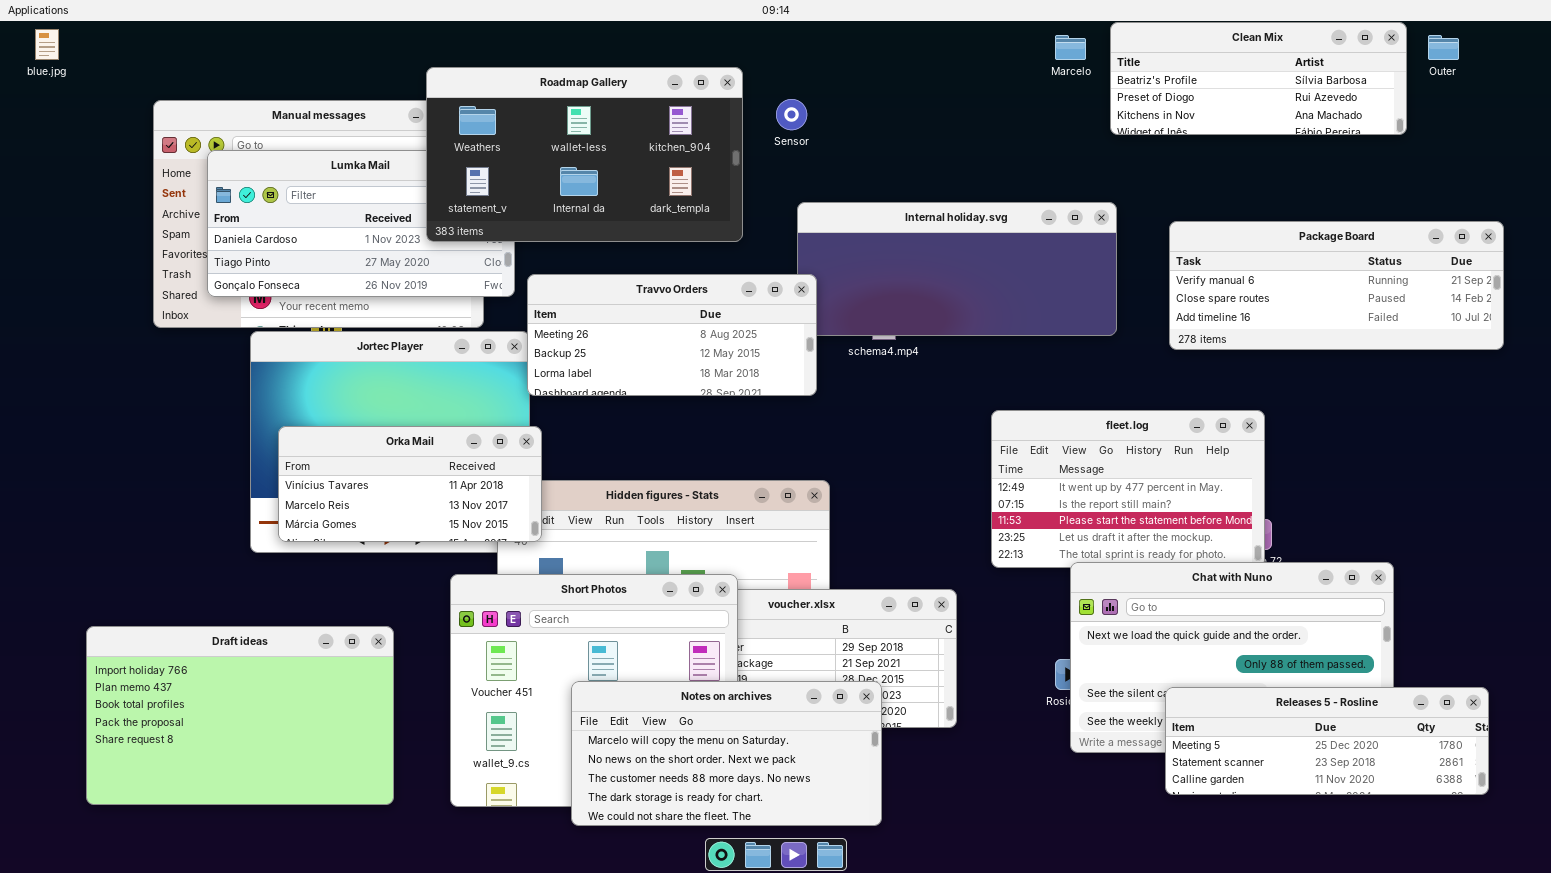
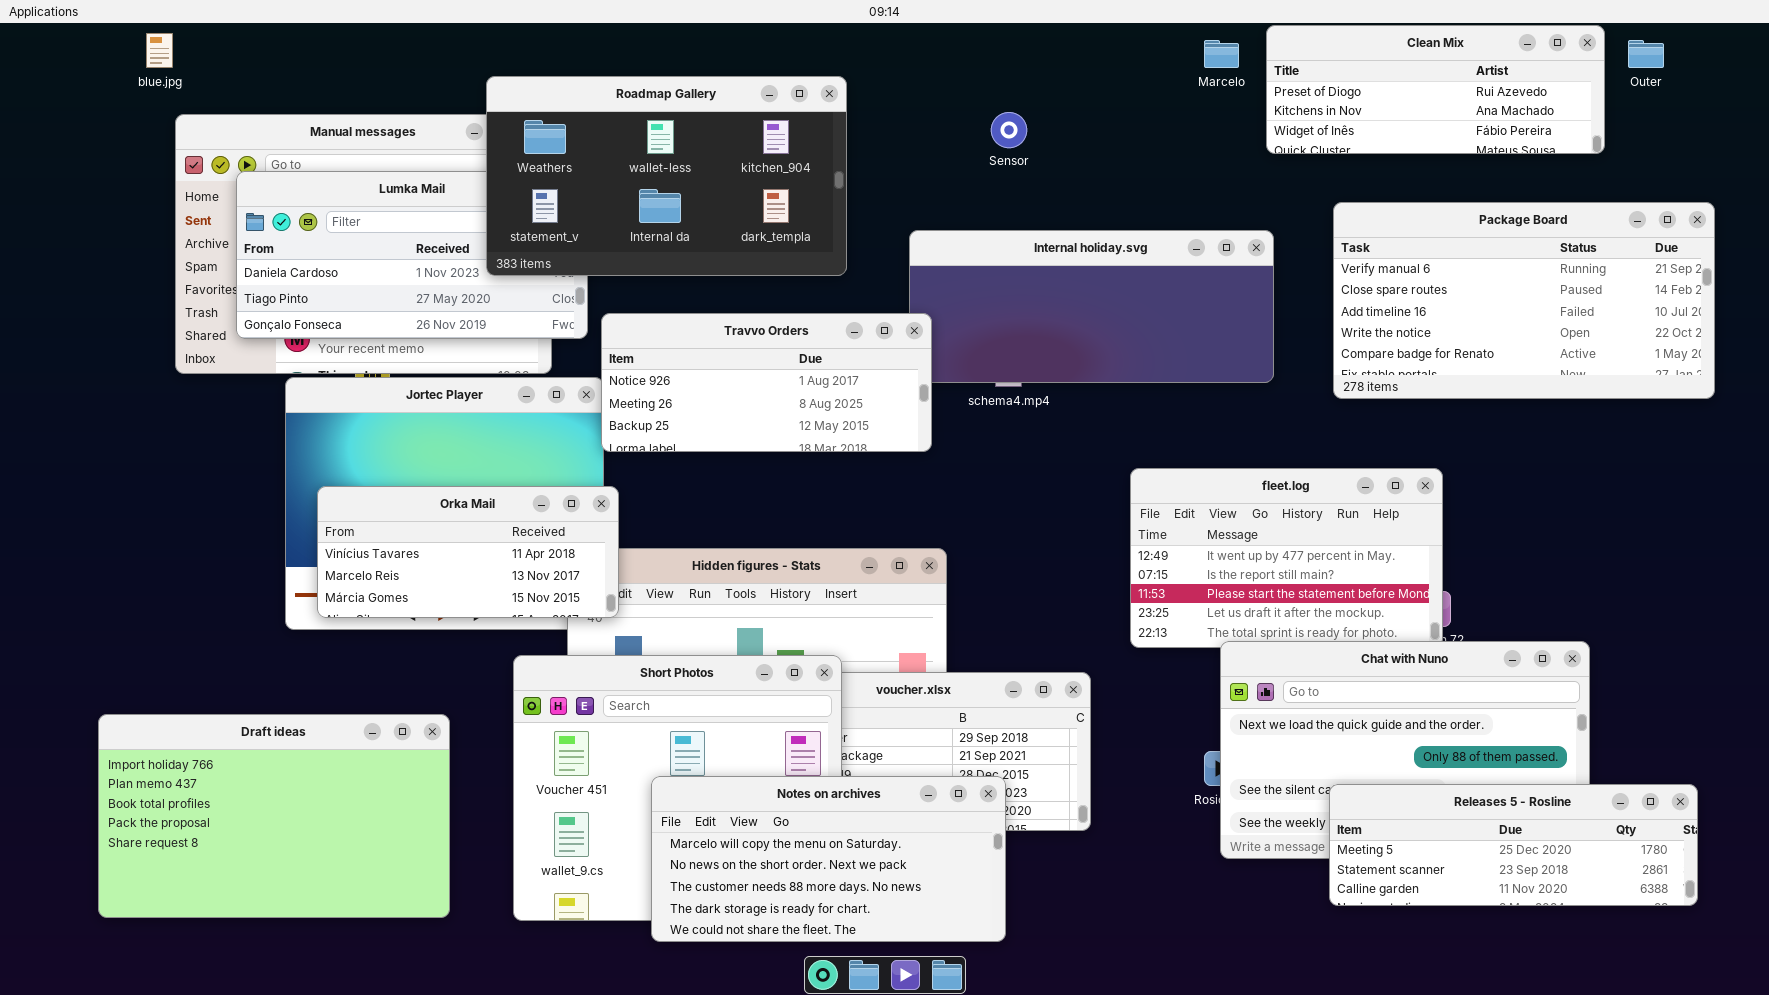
Clean Mix: [1110,22,1407,135] -> [1266,25,1605,154], scrolled down 1 row
blue.jpg: [35,29,59,60] -> [146,33,173,68], moved
Sensor: [776,99,807,130] -> [991,112,1027,148], moved
Package Board: [1169,221,1504,350] -> [1333,202,1715,399], resized
Travvo Orders: [527,274,817,396] -> [601,313,932,452], scrolled up 1 row

